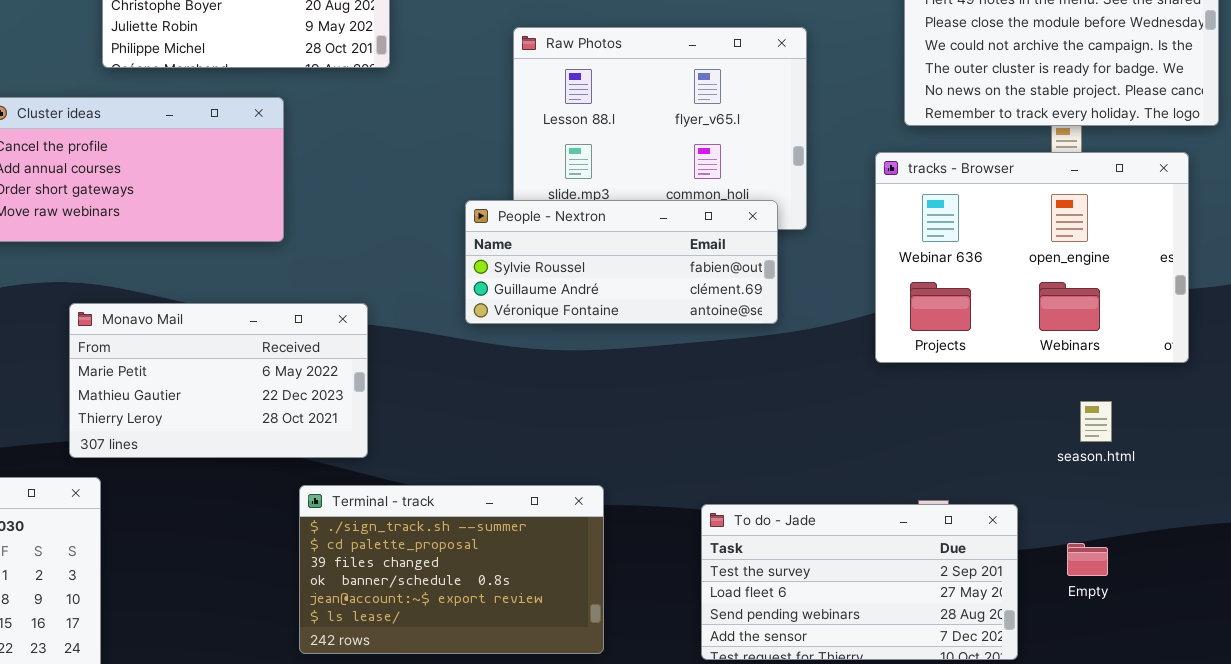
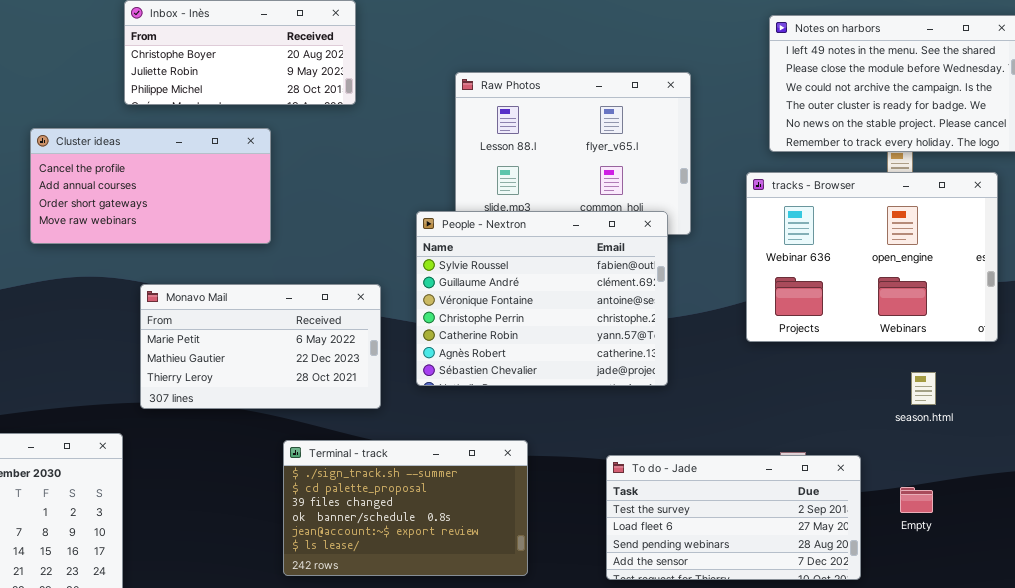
People - Nextron: [465,200,778,324] -> [416,211,668,386], resized
Monavo Mail: [69,303,368,458] -> [140,284,381,409], moved

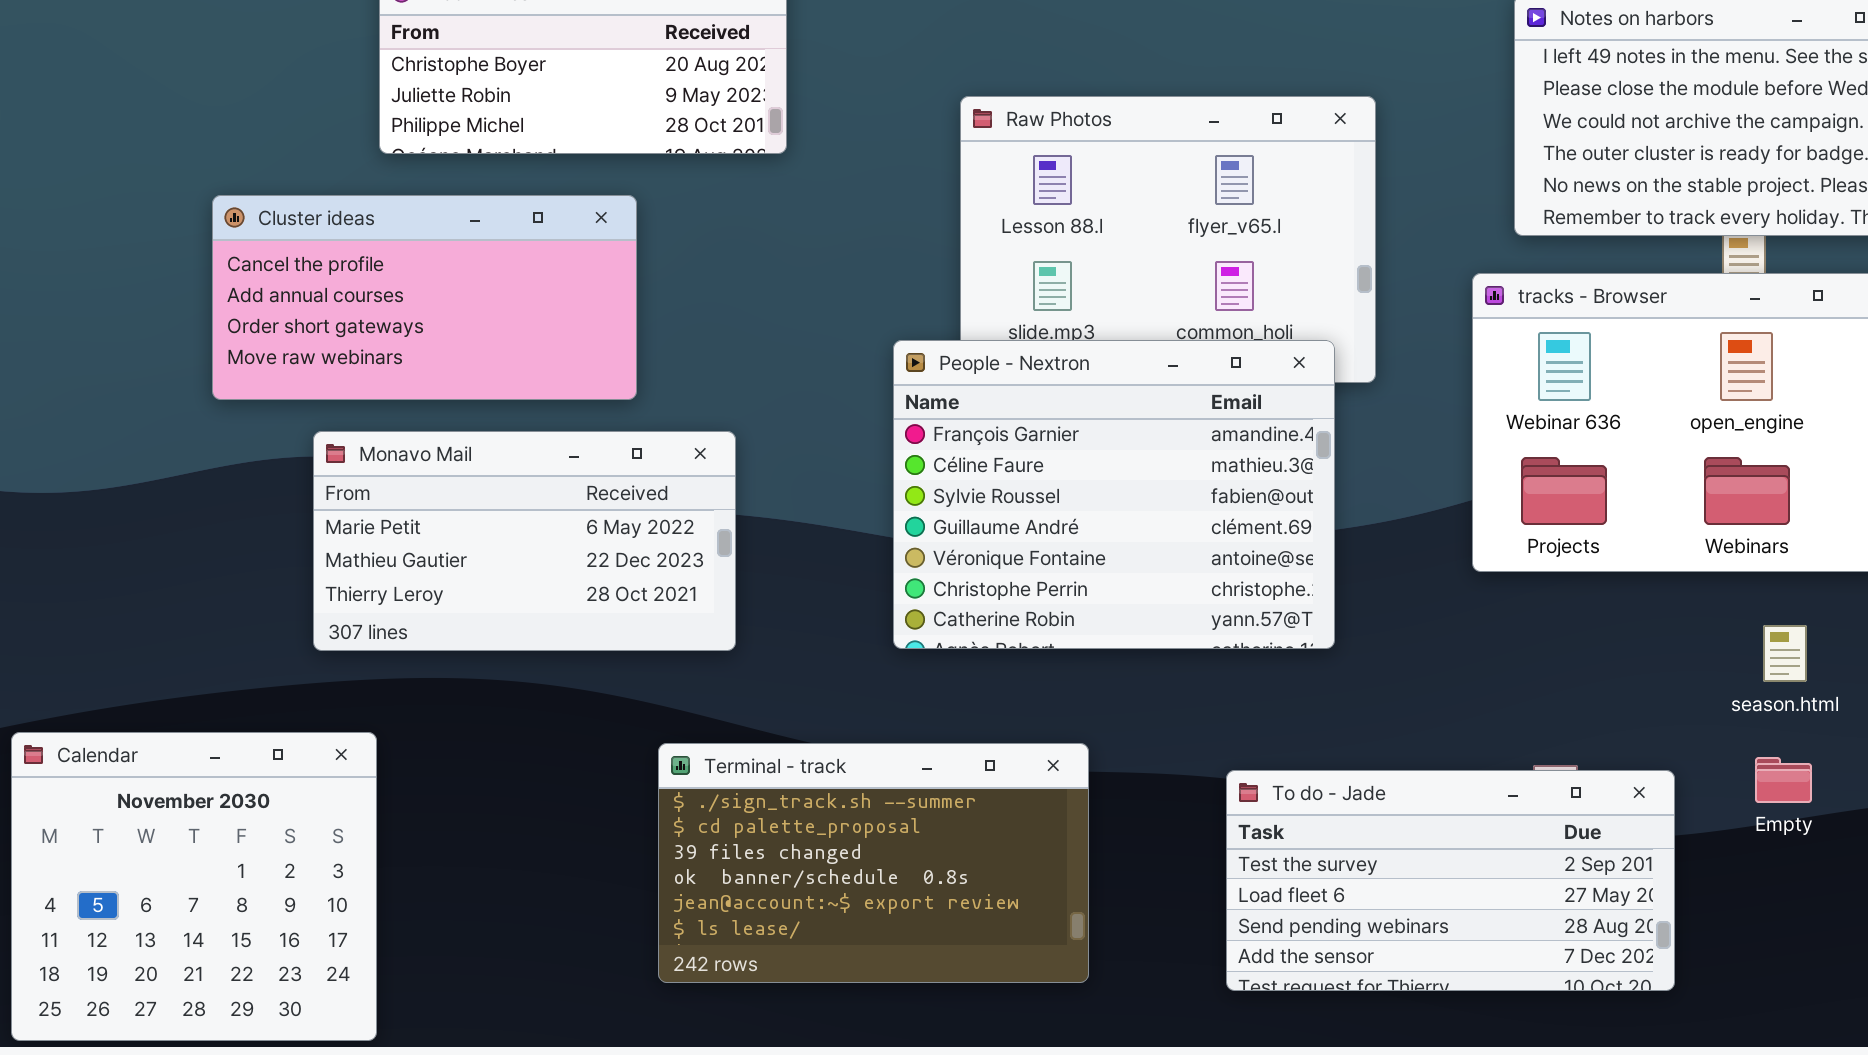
People - Nextron: [416,211,668,386] -> [893,340,1335,649], scrolled up 2 rows
Monavo Mail: [140,284,381,409] -> [313,431,736,651], moved
Empty: [900,487,933,513] -> [1755,757,1812,803], moved

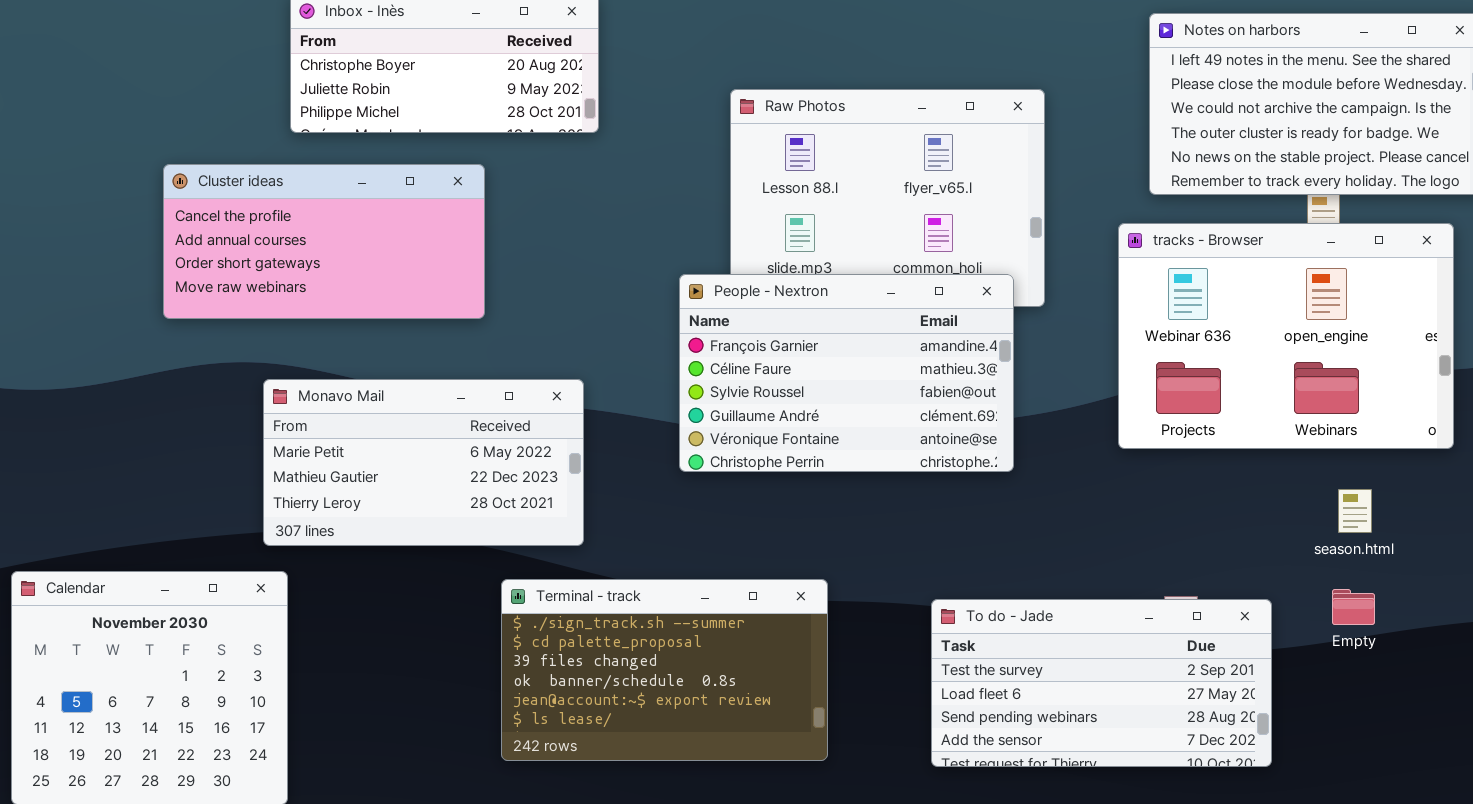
People - Nextron: [893,340,1335,649] -> [679,274,1014,472], resized
Monavo Mail: [313,431,736,651] -> [263,379,584,546], moved

